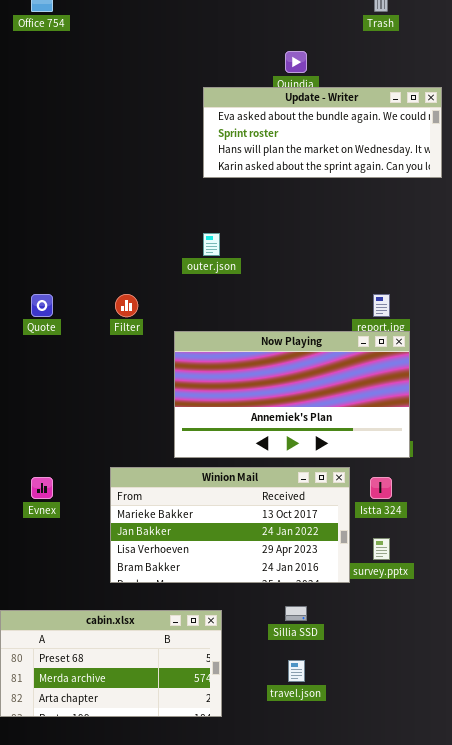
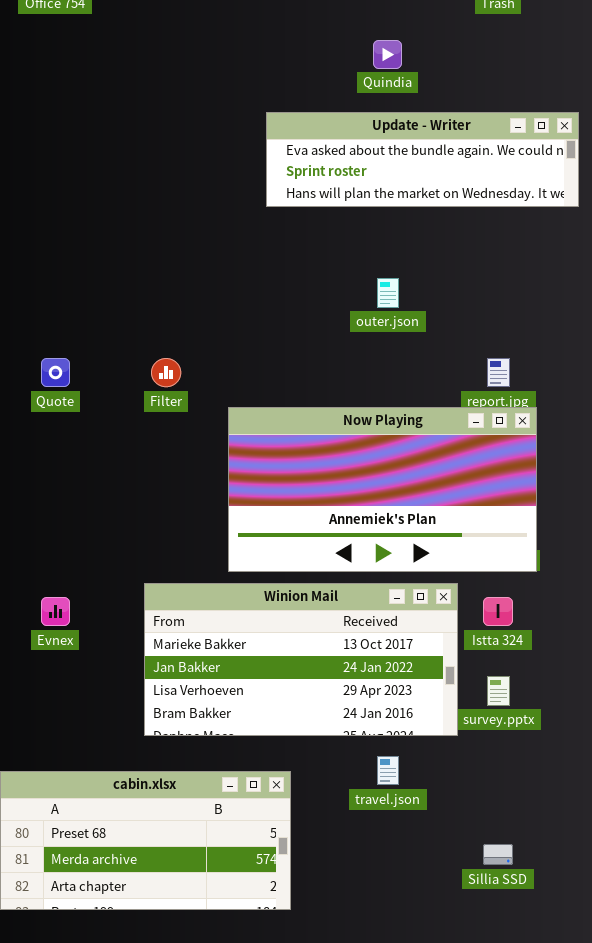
Update - Writer: [203,87,442,178] -> [266,112,579,207], resized
outer.json: [203,233,220,256] -> [377,278,399,308], moved
Sillia SSD: [285,606,307,621] -> [483,844,513,865], moved
travel.json: [288,660,305,682] -> [377,756,399,785], moved

